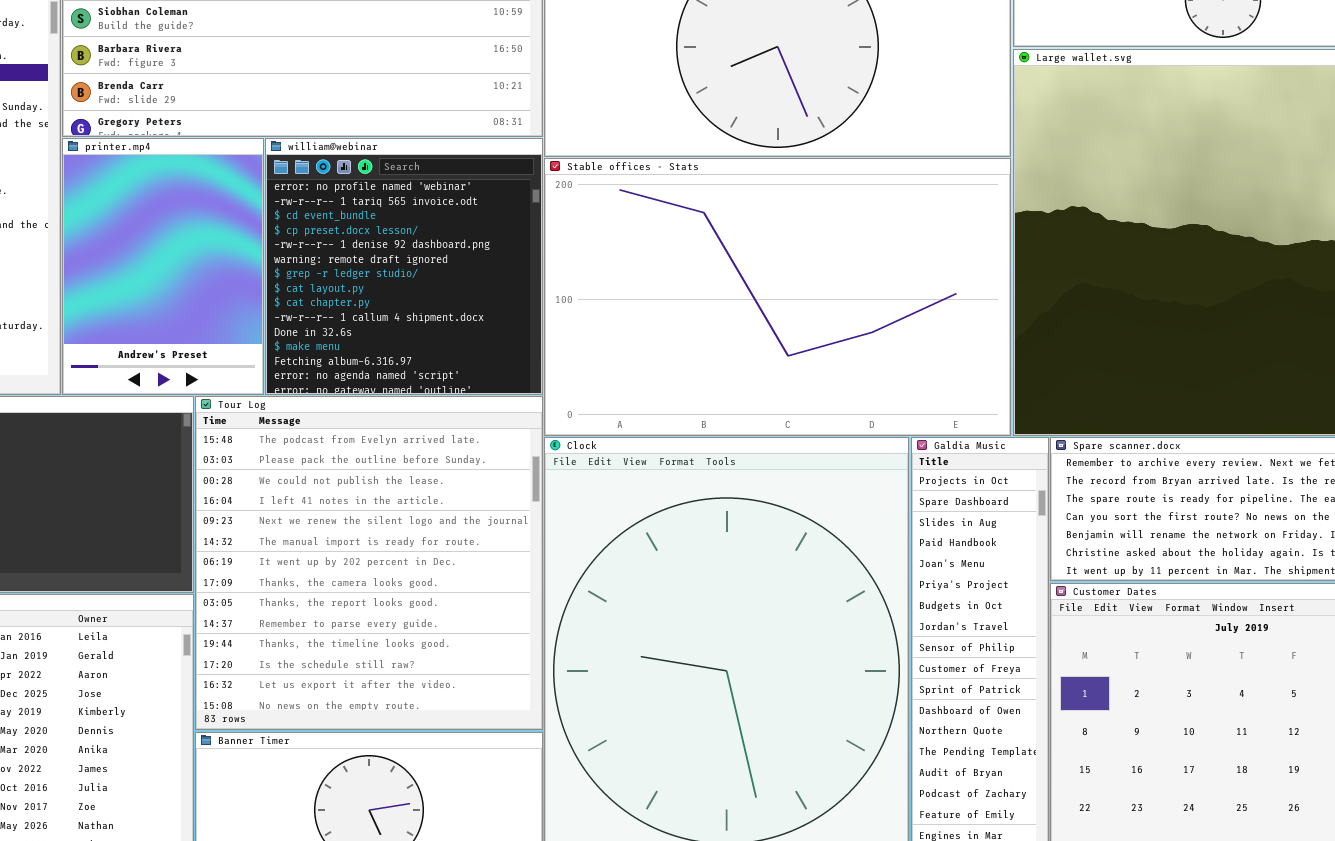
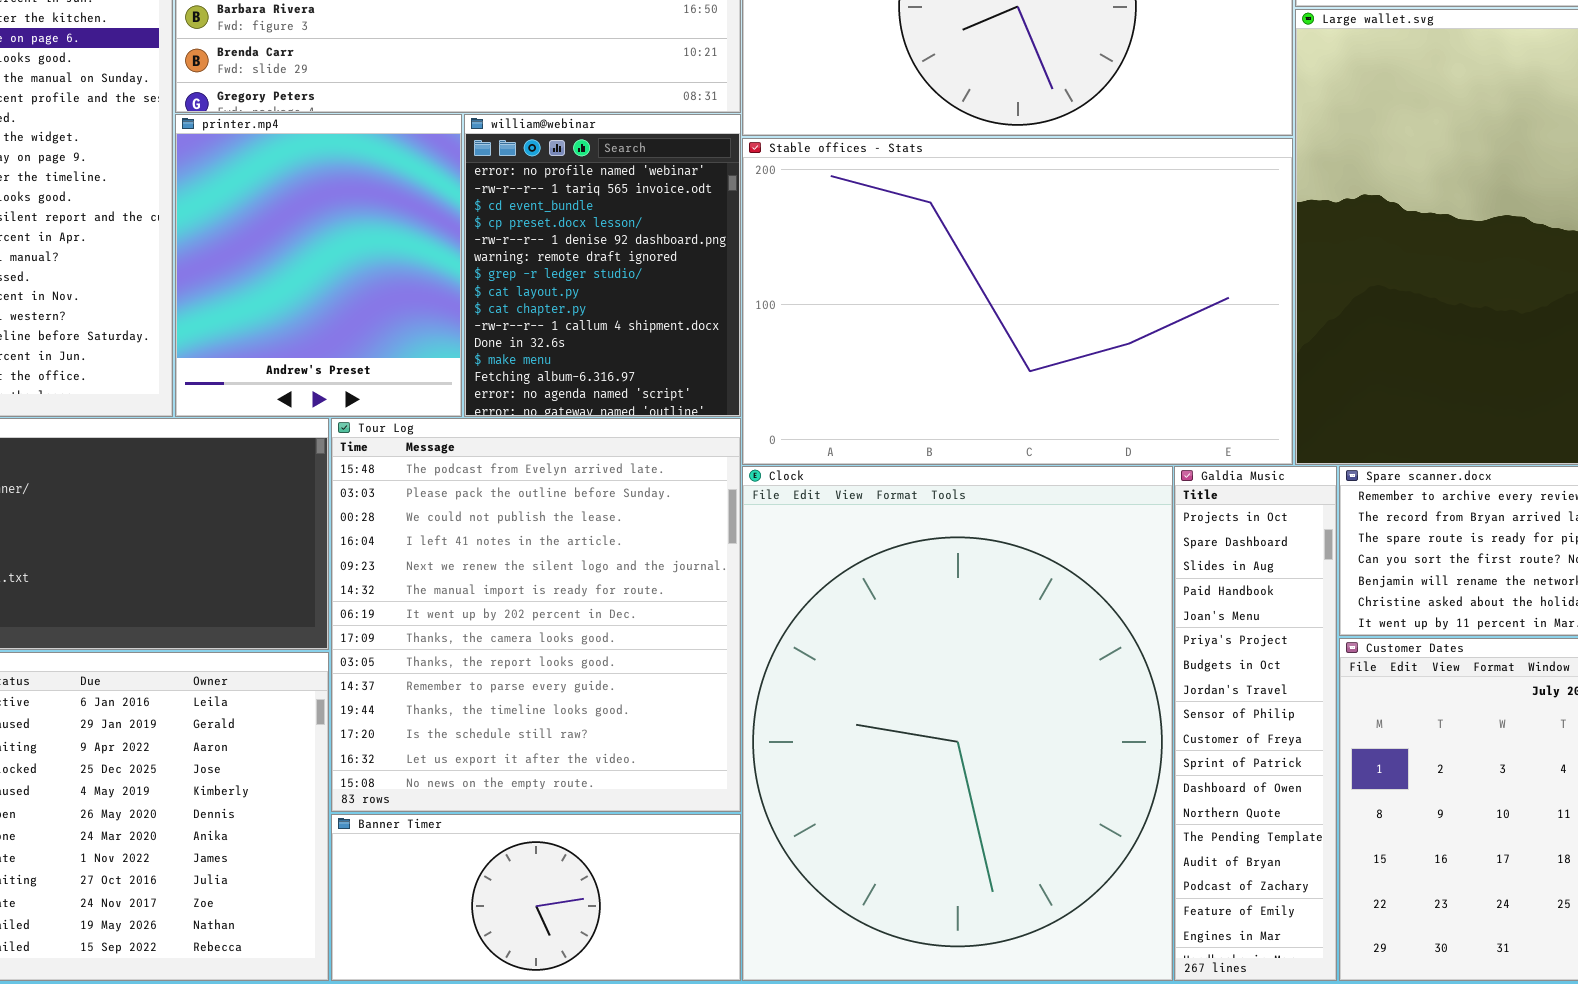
printer.mp4: [62,138,264,395] -> [175,114,462,417], resized
william@webinar: [265,138,543,395] -> [464,114,741,417], resized

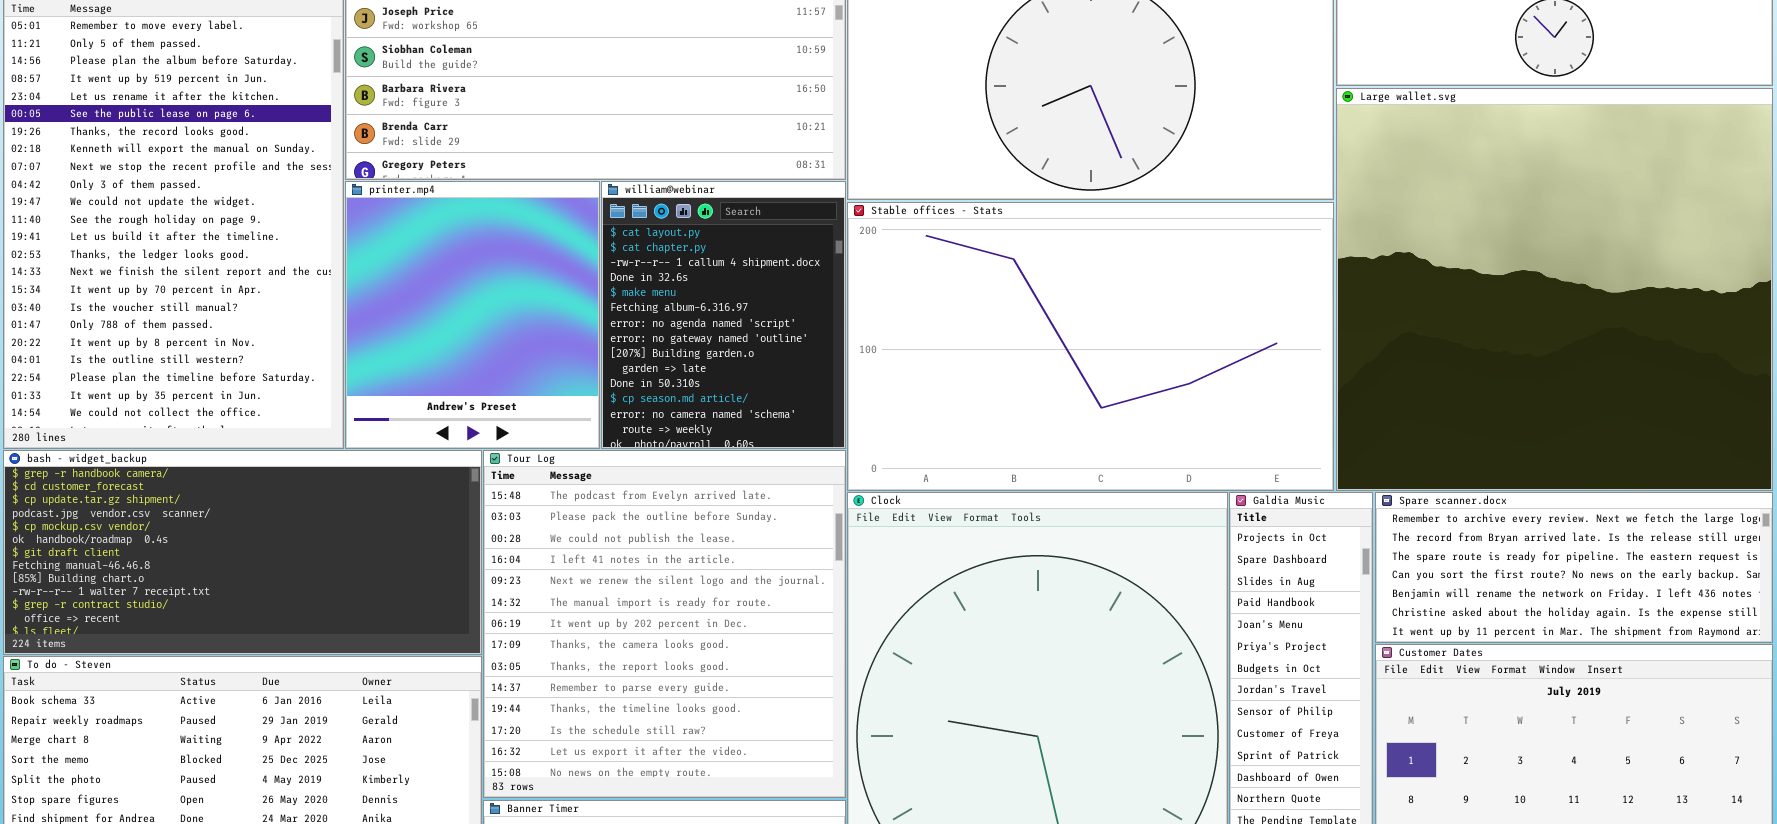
william@webinar: [464,114,741,417] -> [601,181,846,449], scrolled down 7 rows

